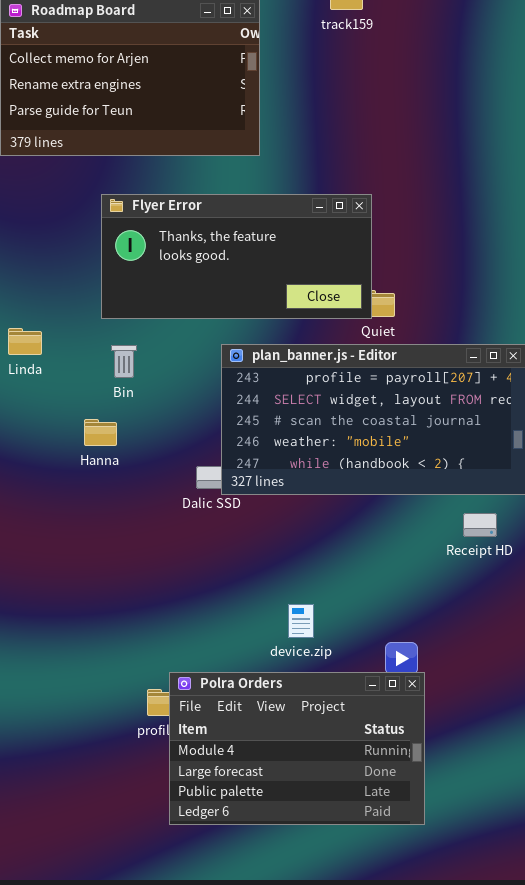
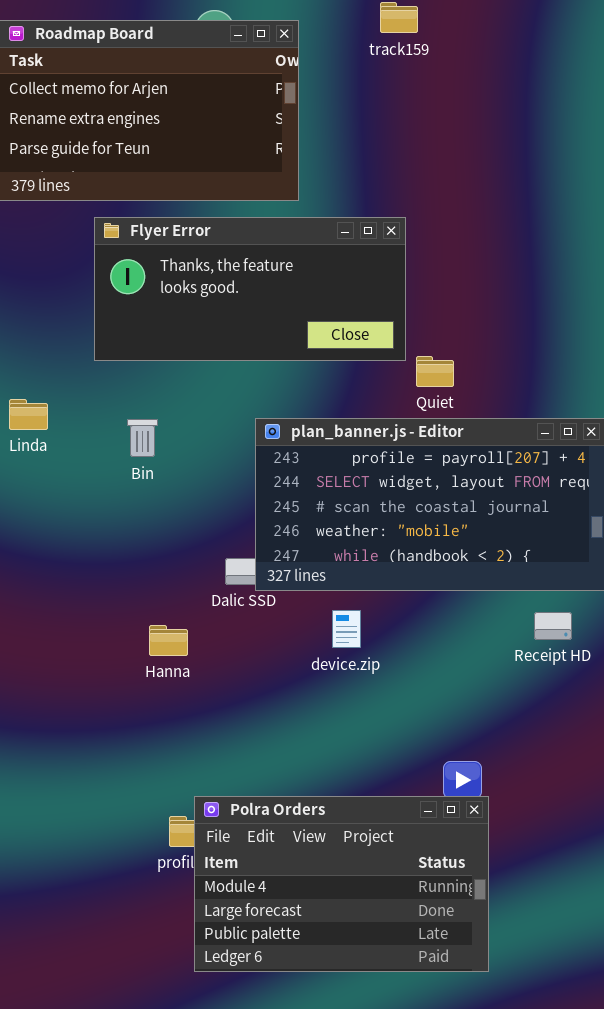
Flyer Error: [101,194,372,319] -> [94,217,406,361], moved
Hanna: [84,419,117,446] -> [149,625,188,656], moved
device.zip: [288,604,314,638] -> [332,610,361,648], moved

